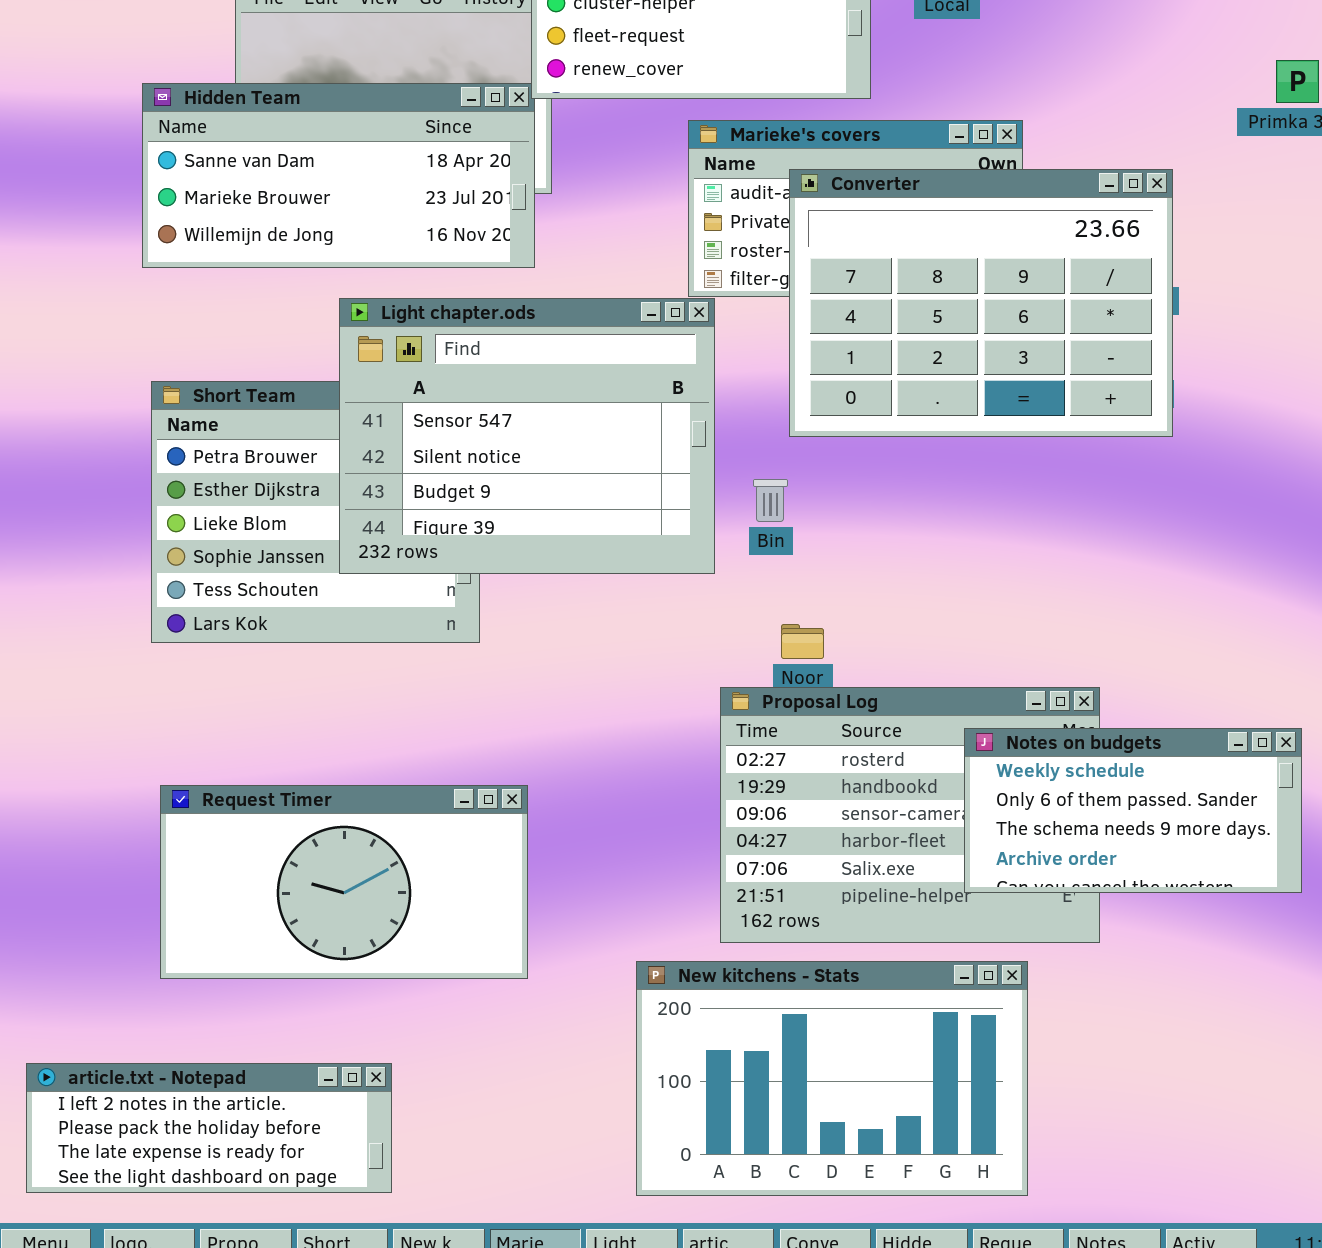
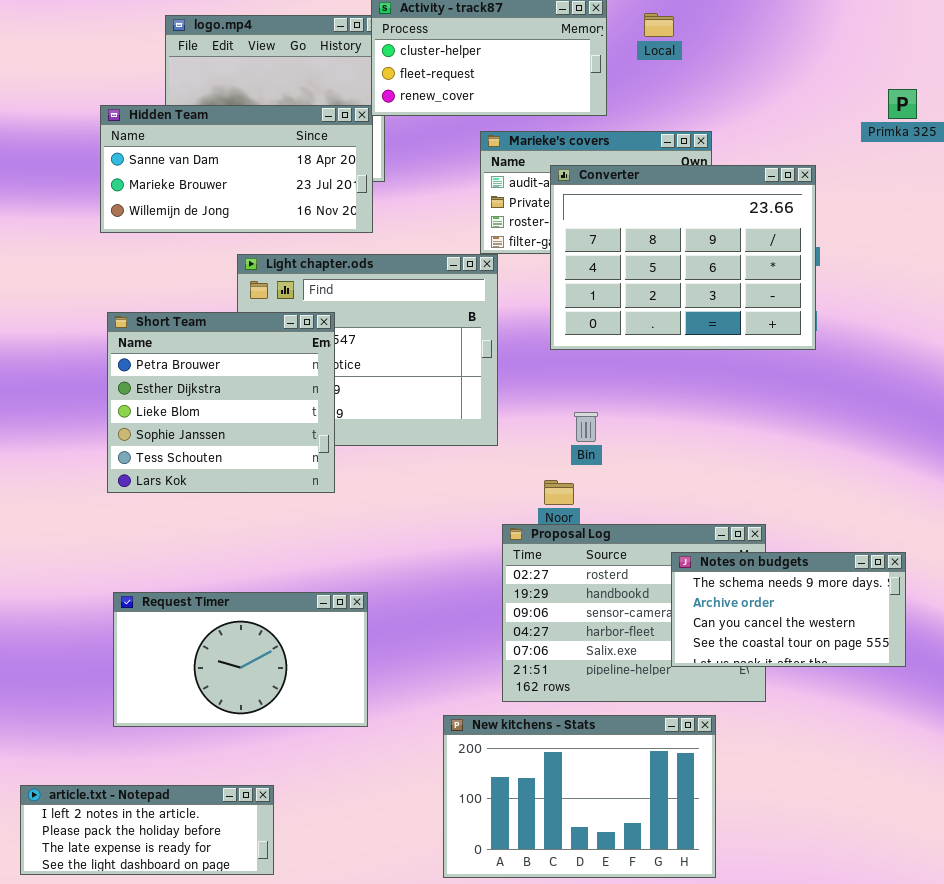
Short Team: [151,381,480,643] -> [107,312,335,493], raised
Bin: [753,479,788,522] -> [574,412,598,442], moved
Notes on budgets: [964,728,1302,893] -> [671,552,906,667], scrolled down 2 rows

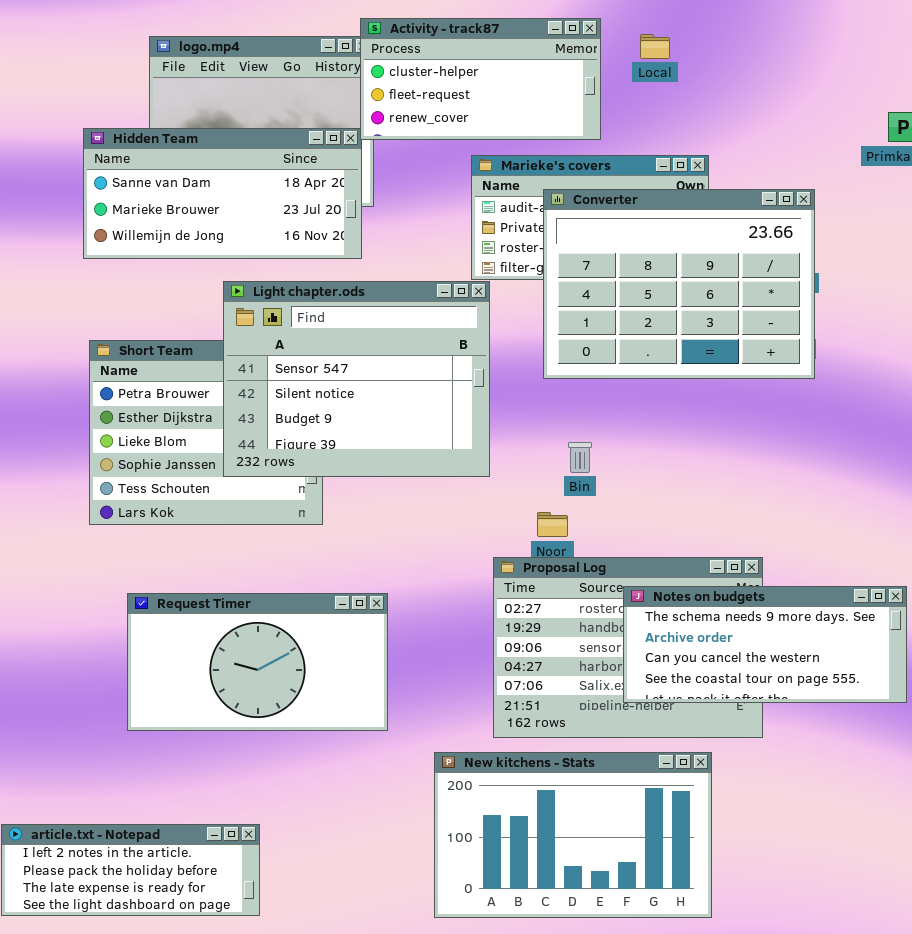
Light chapter.ods: [237,254,498,446] -> [223,281,490,477], raised
Notes on budgets: [671,552,906,667] -> [623,586,907,703], resized
Request Timer: [113,592,368,727] -> [127,593,388,731], moved

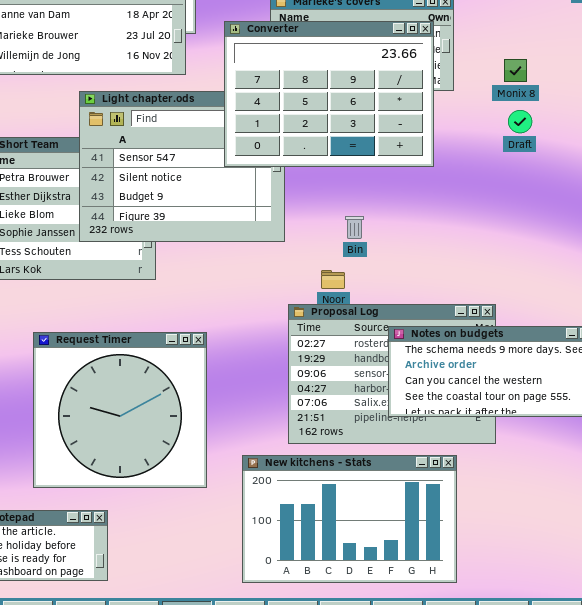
Converter: [543,189,815,379] -> [224,21,434,167], moved
Request Timer: [127,593,388,731] -> [33,332,207,488], resized

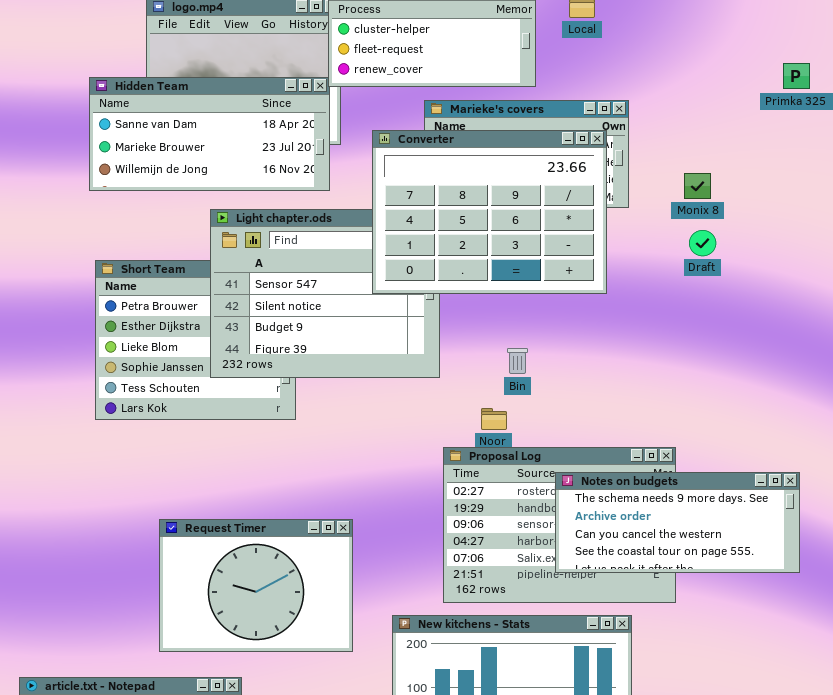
Request Timer: [33,332,207,488] -> [159,519,353,652], resized

